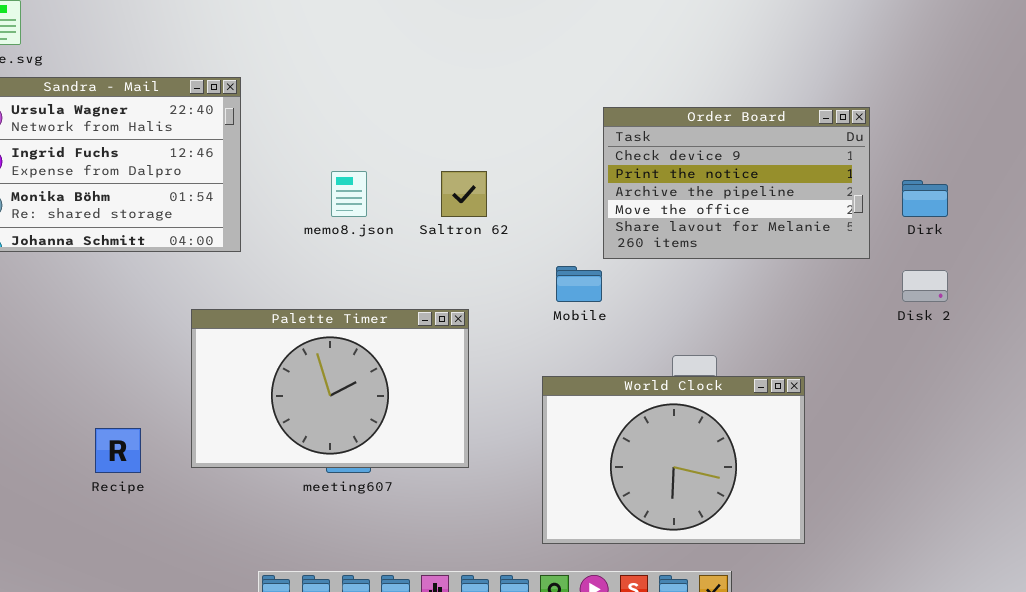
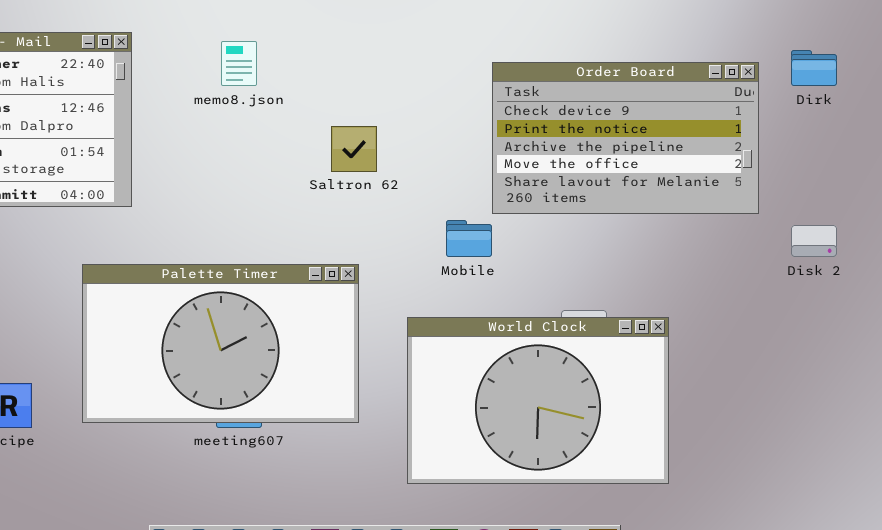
memo8.json: [331,171,367,217] -> [221,41,257,86], moved
Dirk: [902,180,948,217] -> [791,50,837,86], moved
World Clock: [542,376,805,544] -> [407,317,669,484], moved

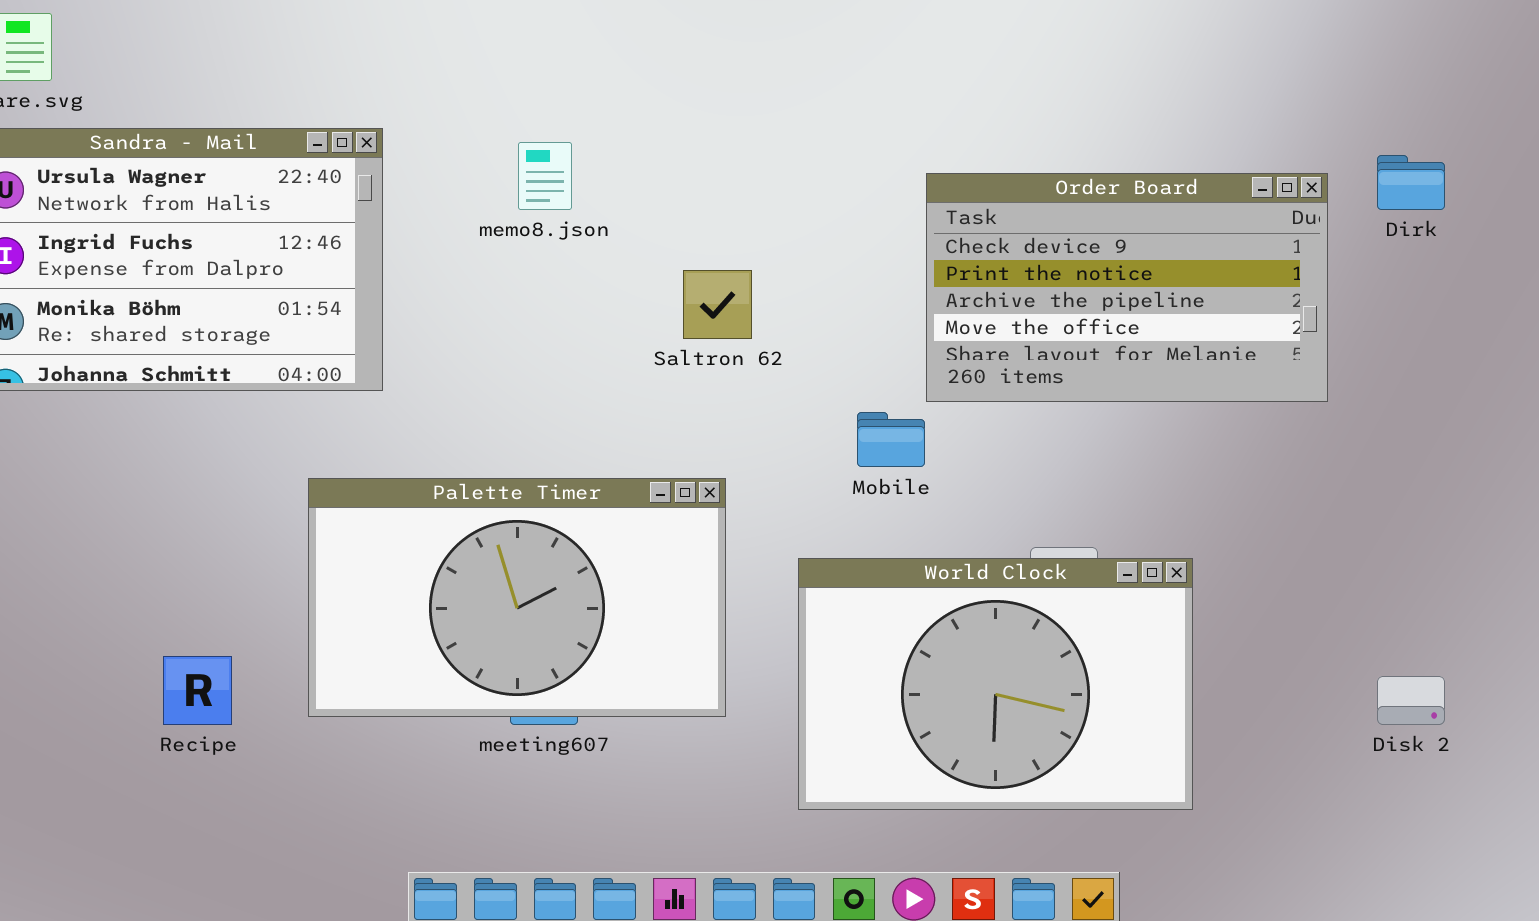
Disk 2: [791,225,837,257] -> [1377,676,1445,725], moved

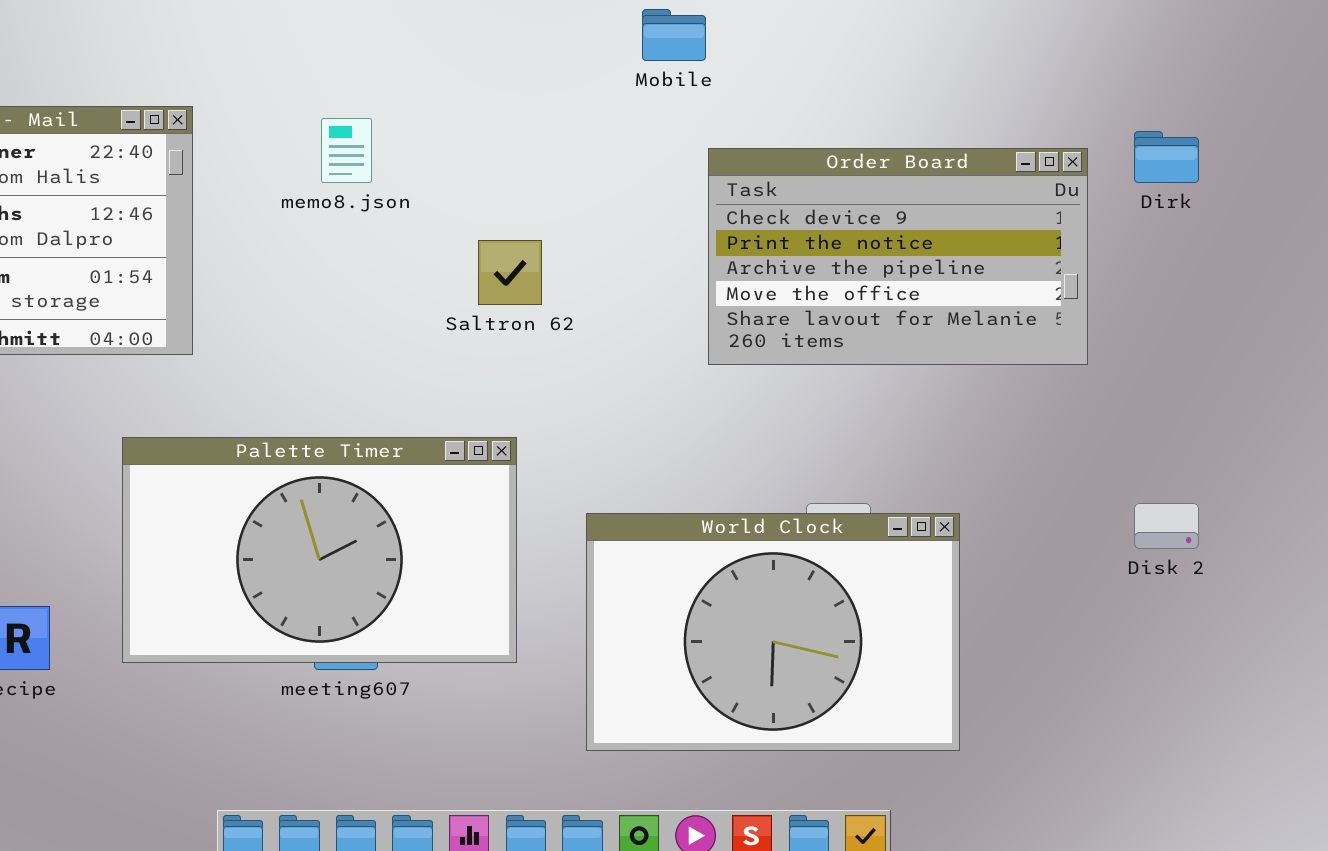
Mobile: [857,412,925,467] -> [642,9,706,61], moved
Disk 2: [1377,676,1445,725] -> [1134,503,1199,549], moved

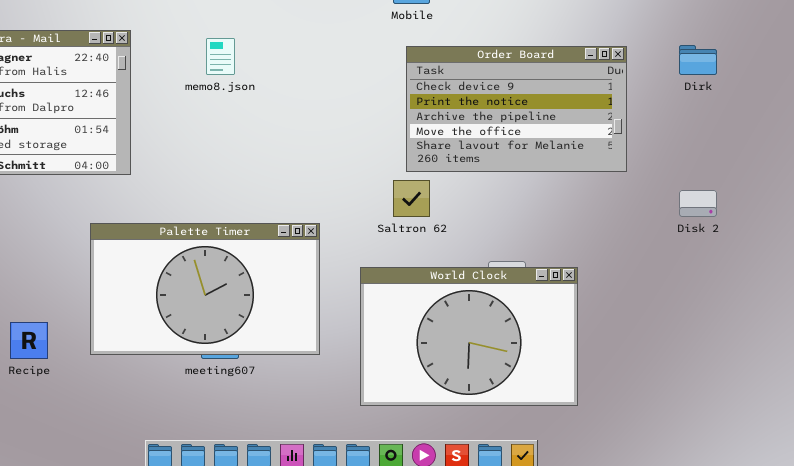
Order Board: [708,148,1088,365] -> [406,46,627,172], moved
Saltron 62: [478,240,542,305] -> [393,180,430,217], moved
Disk 2: [1134,503,1199,549] -> [679,190,717,217], moved

